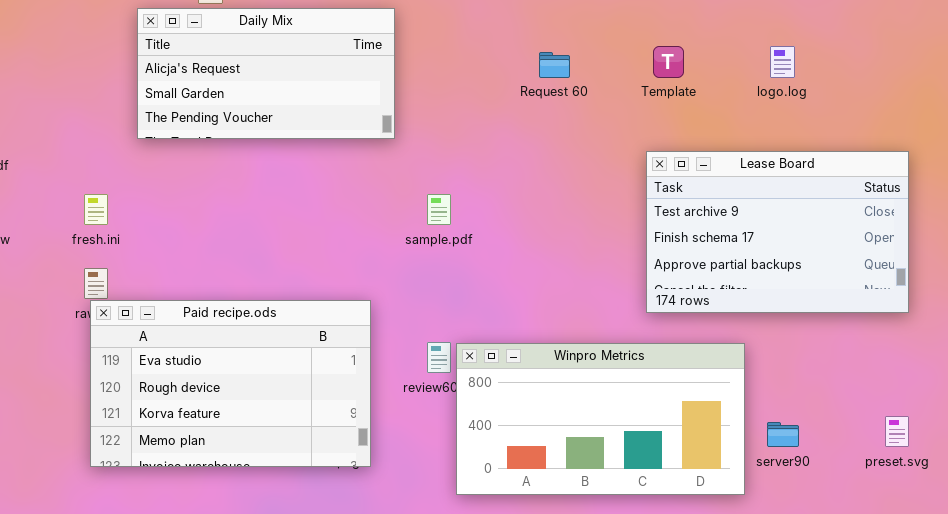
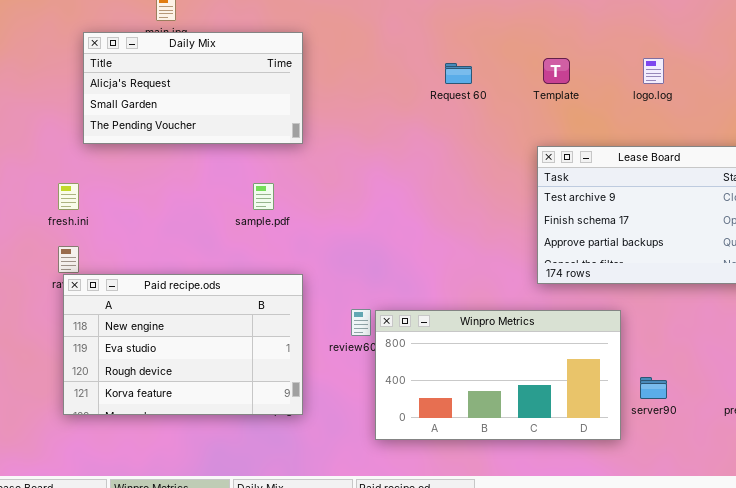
Daily Mix: [137,8,395,139] -> [83,32,303,144], moved
sample.pdf: [427,194,451,225] -> [253,183,274,210], moved
Paid recipe.ods: [90,300,371,467] -> [63,274,303,415], scrolled up 1 row

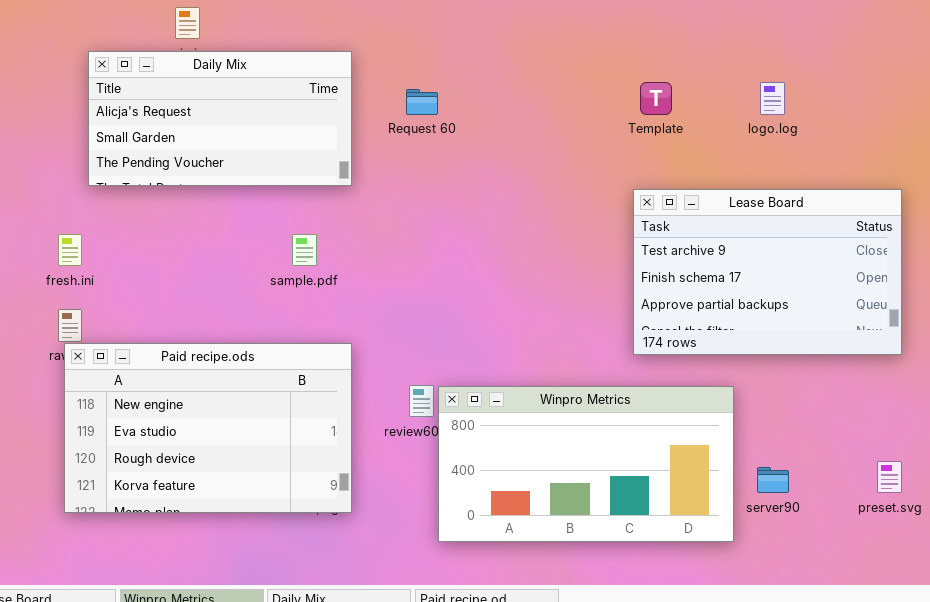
Request 60: [445,63,472,84] -> [406,89,438,115], moved

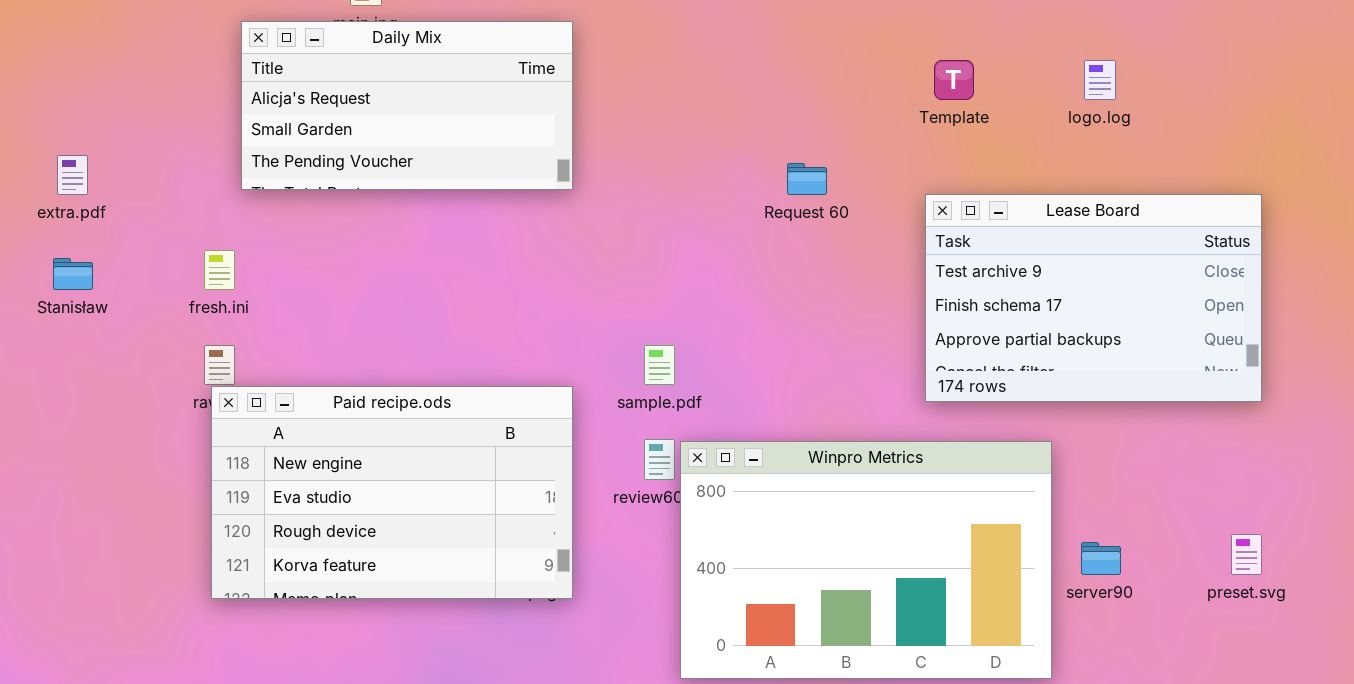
Request 60: [406,89,438,115] -> [787,163,827,195], moved
sample.pdf: [292,234,317,266] -> [644,345,675,385], moved
Winpro Metrics: [438,386,734,542] -> [680,441,1052,679], resized

